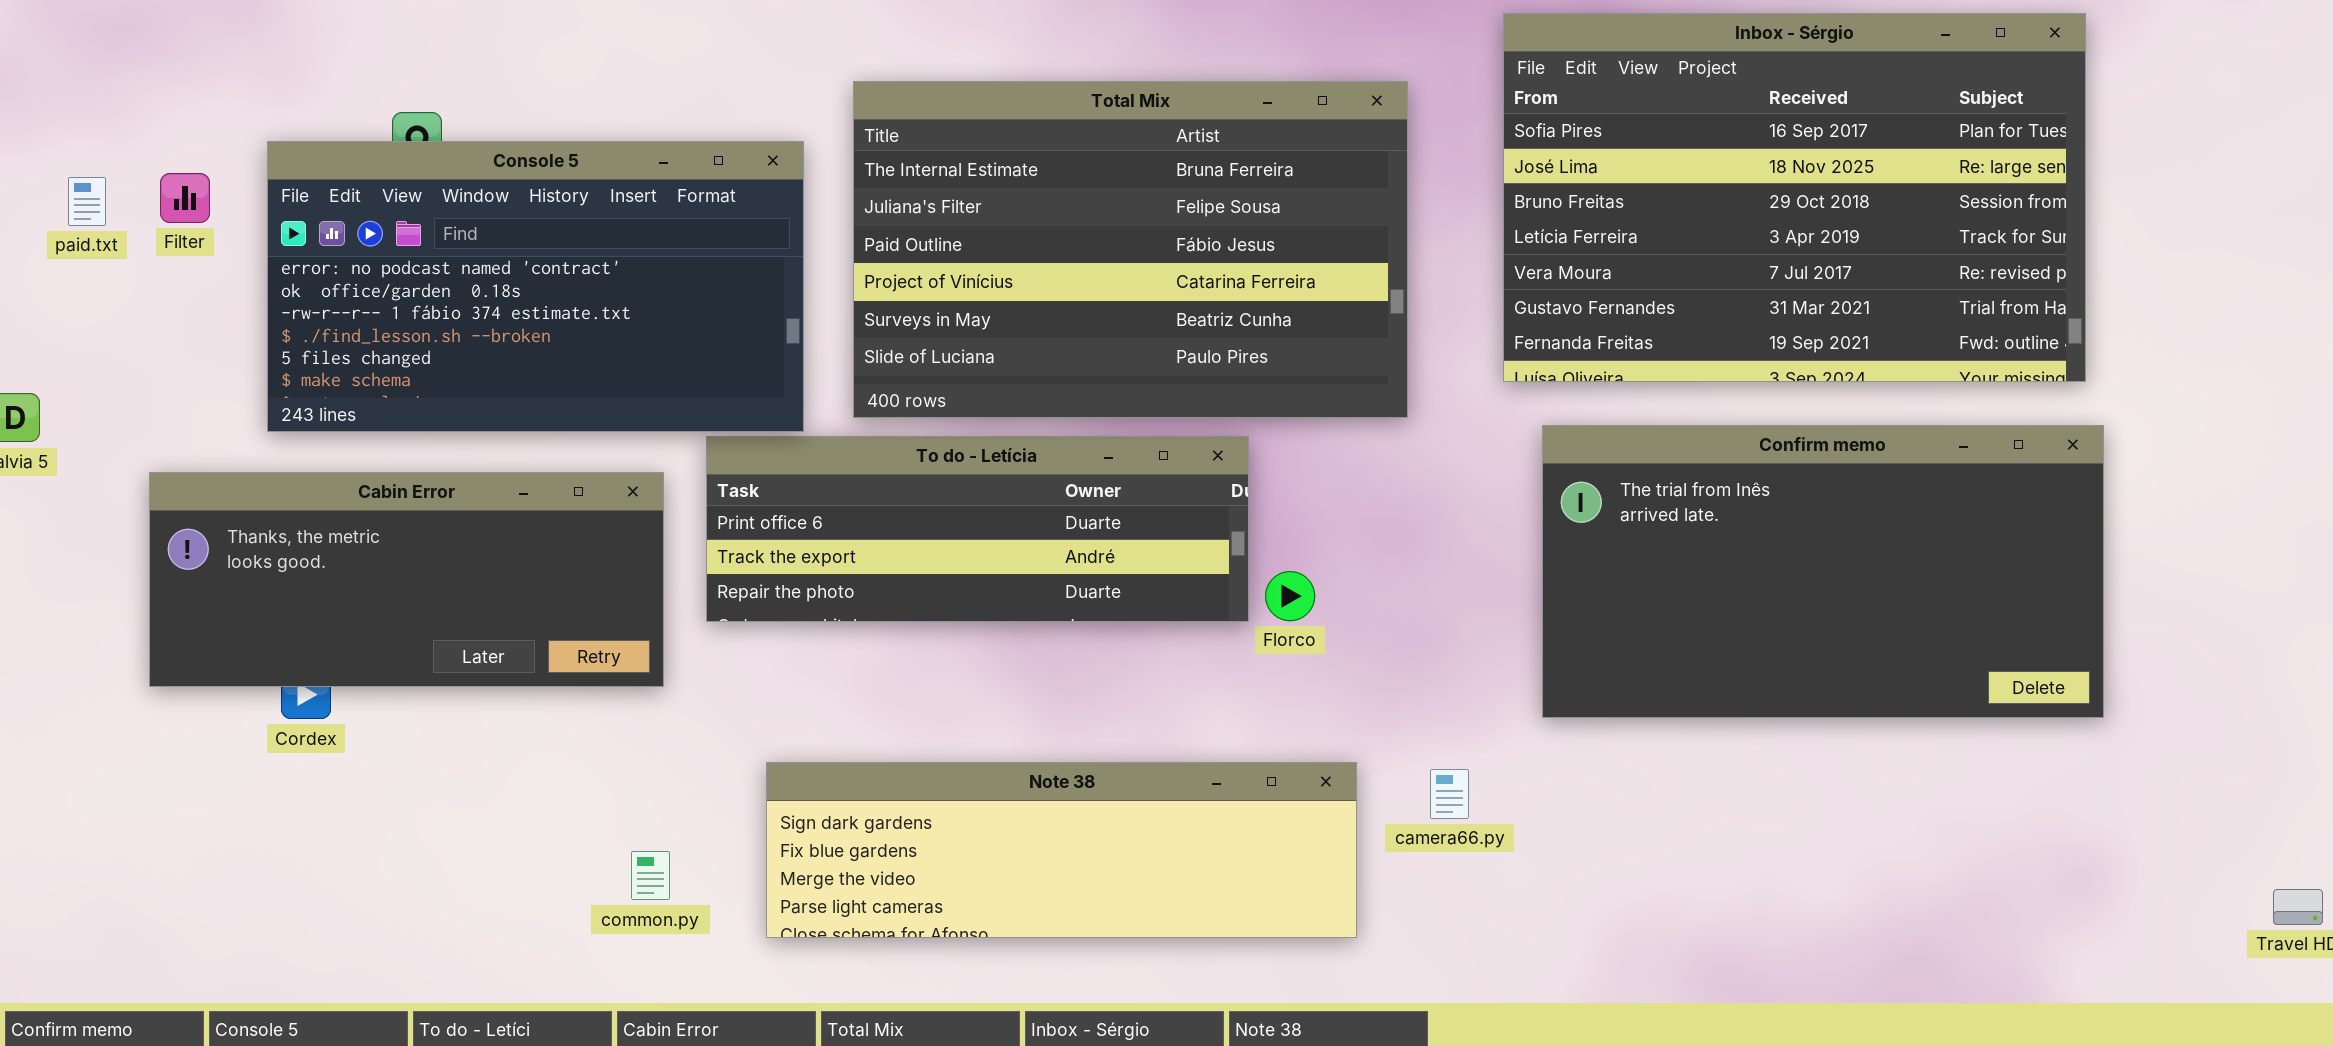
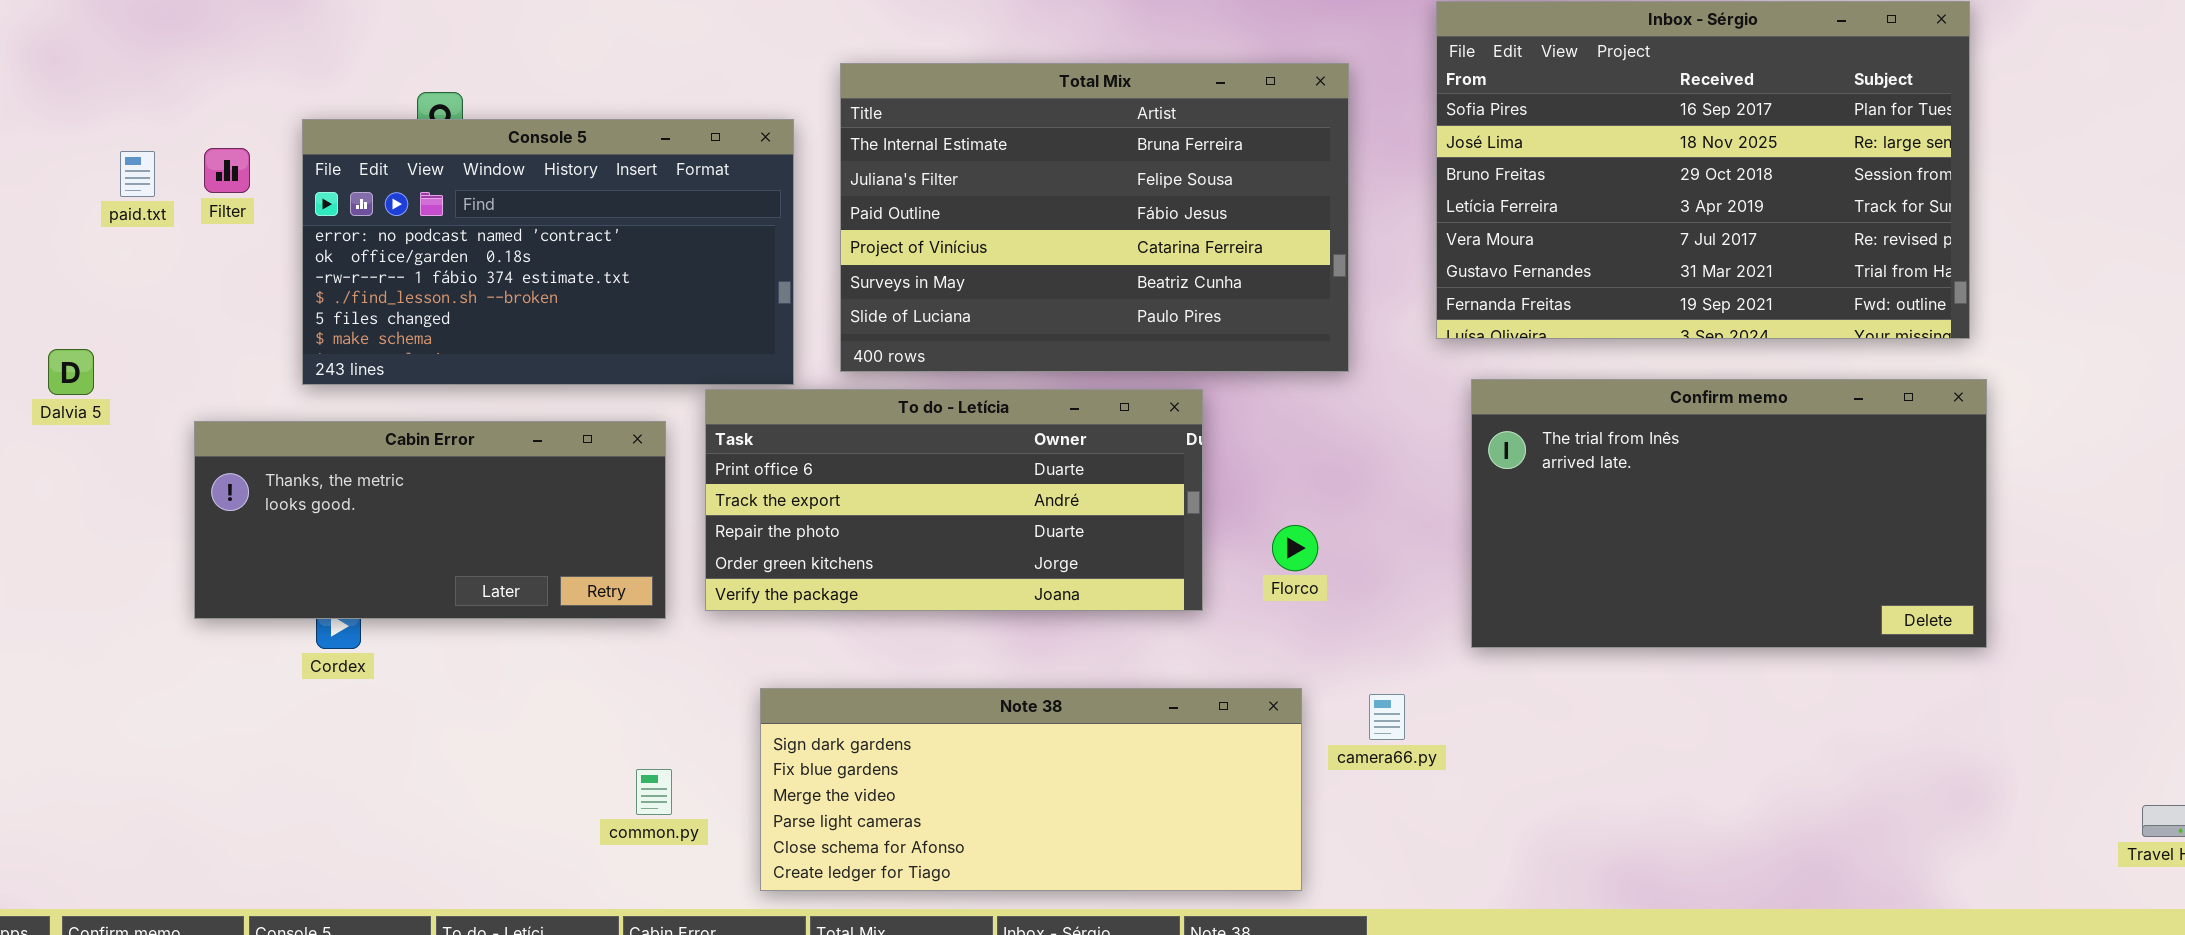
To do - Letícia: [706,436,1249,622] -> [705,389,1203,611], resized
Florco: [1265,571,1315,621] -> [1272,525,1318,571], moved
Note 38: [766,762,1357,938] -> [760,688,1302,891], resized

